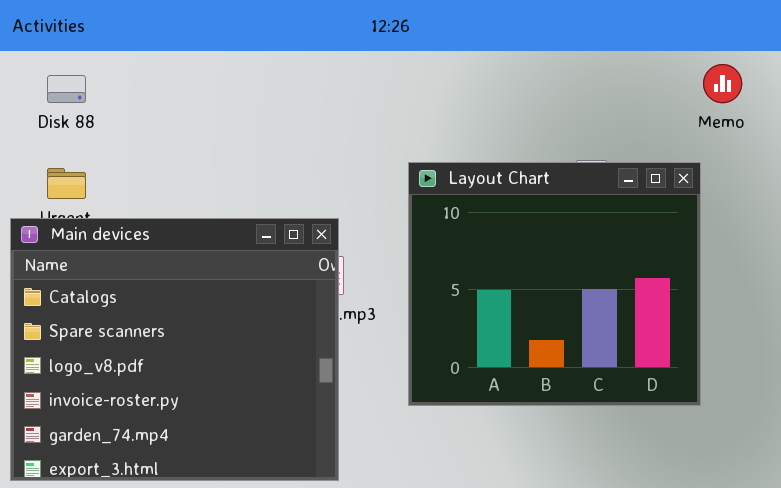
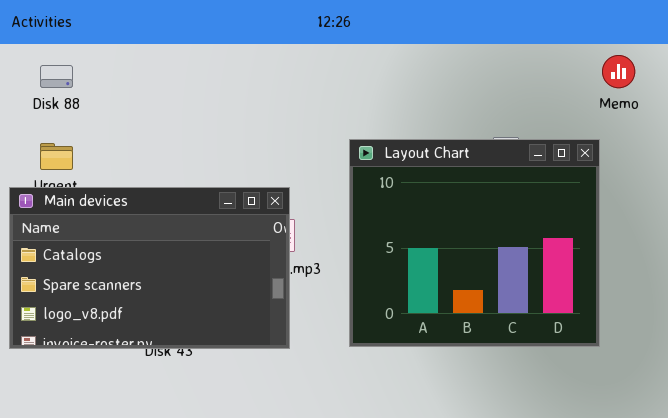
Main devices: [10,218,339,481] -> [9,187,290,349], resized

